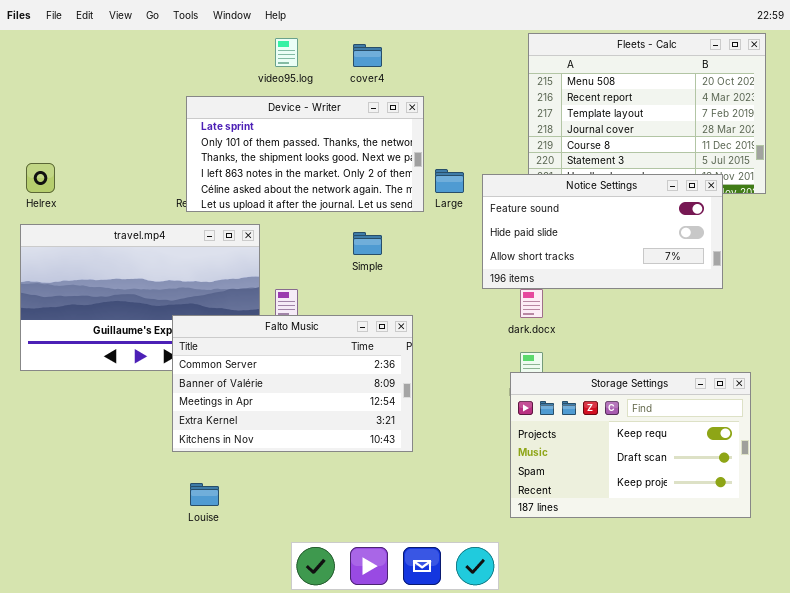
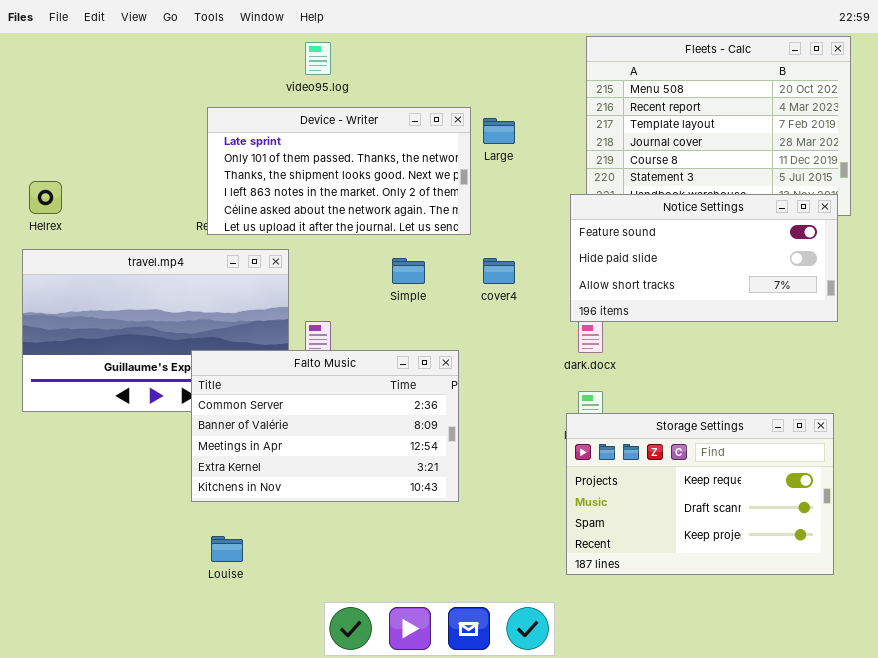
cover4: [353,44,382,67] -> [483,258,515,284], moved
Large: [435,169,464,193] -> [483,118,515,144], moved
Notice Settings: [482,174,723,289] -> [570,194,838,322], moved

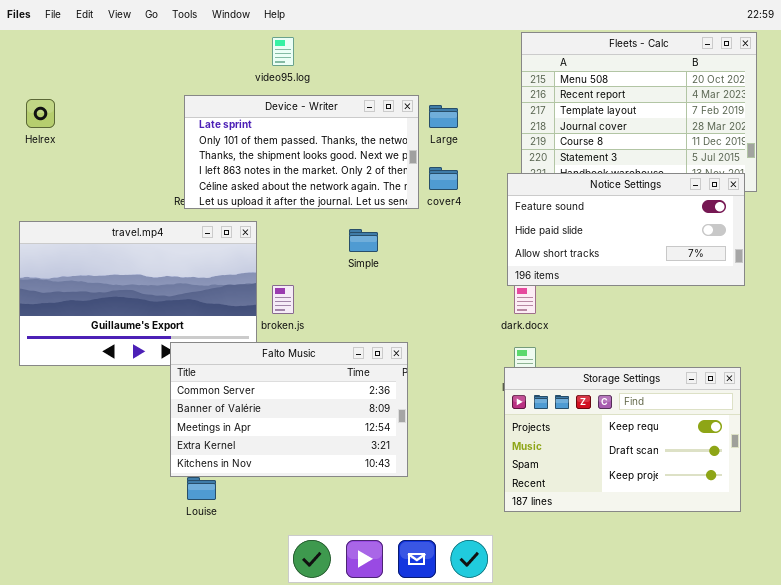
Helrex: [29,181,62,214] -> [26,99,55,128], moved
cover4: [483,258,515,284] -> [429,167,458,190], moved
Falto Music: [191,350,459,502] -> [170,342,408,477], moved

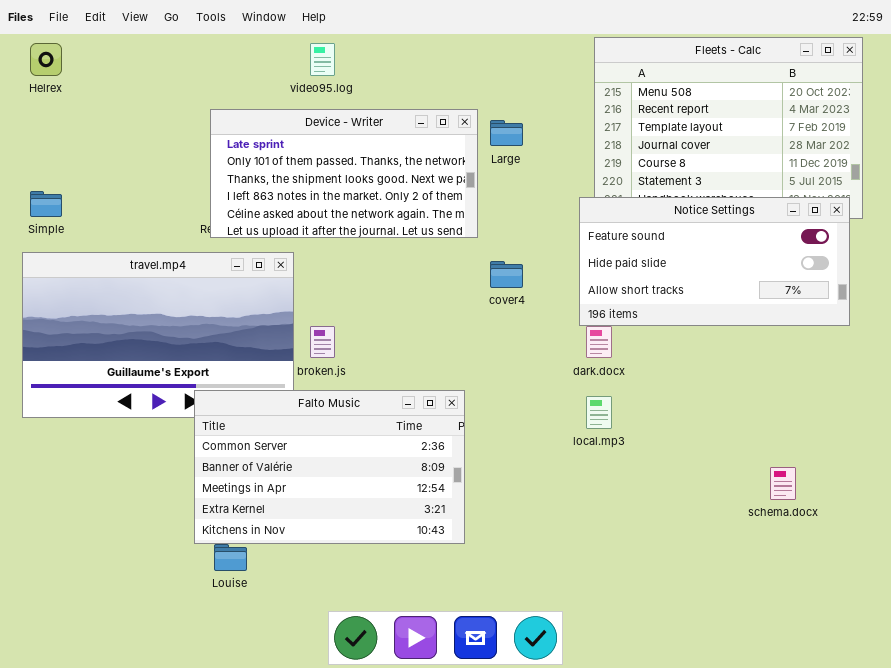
Helrex: [26,99,55,128] -> [30,43,62,76], moved
cover4: [429,167,458,190] -> [490,261,523,288], moved
Simple: [349,229,378,252] -> [30,191,62,217], moved
Storage Settings: [504,367,741,512] -> none, closed

